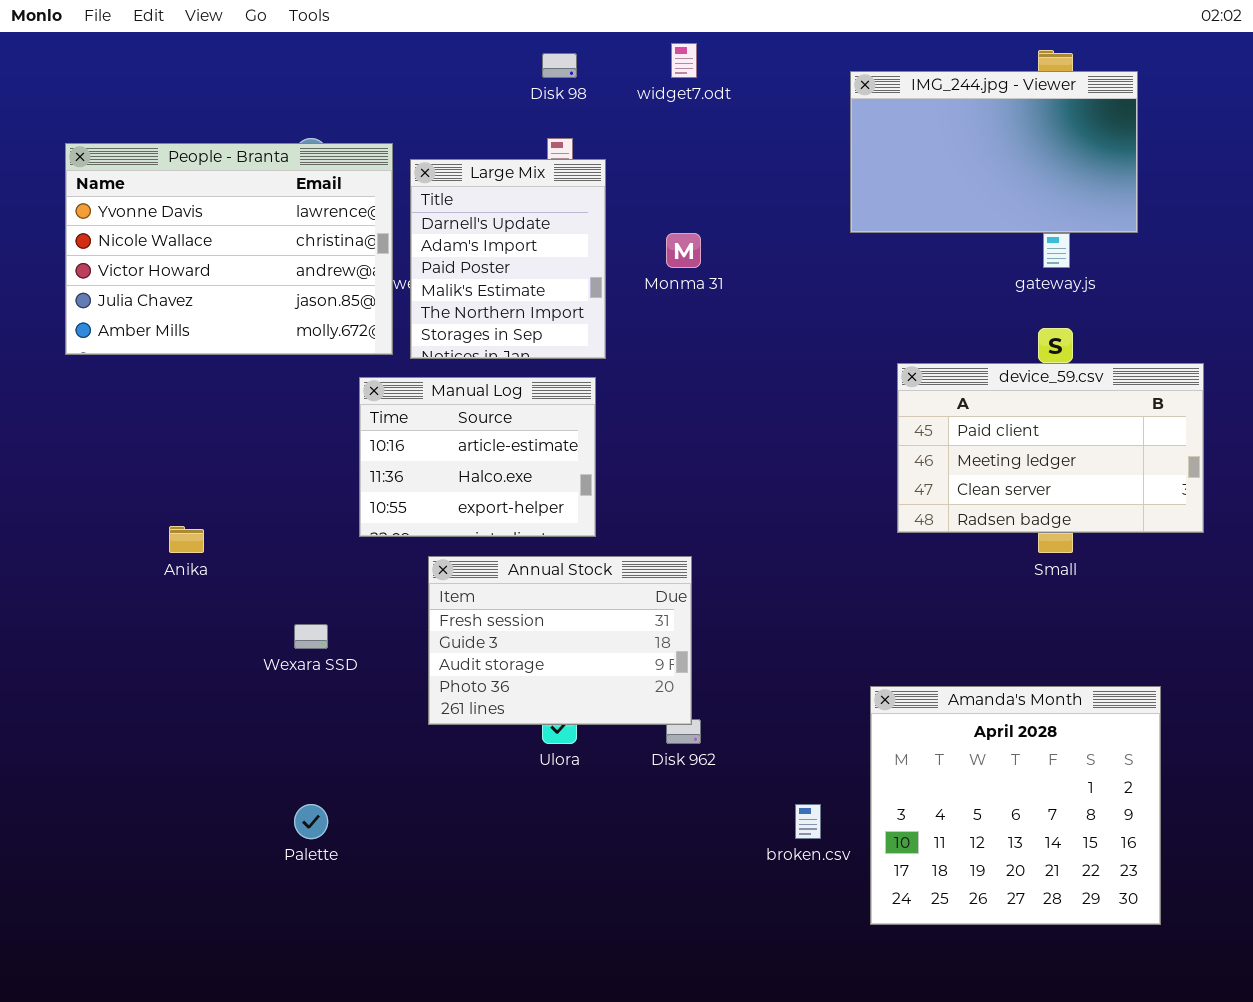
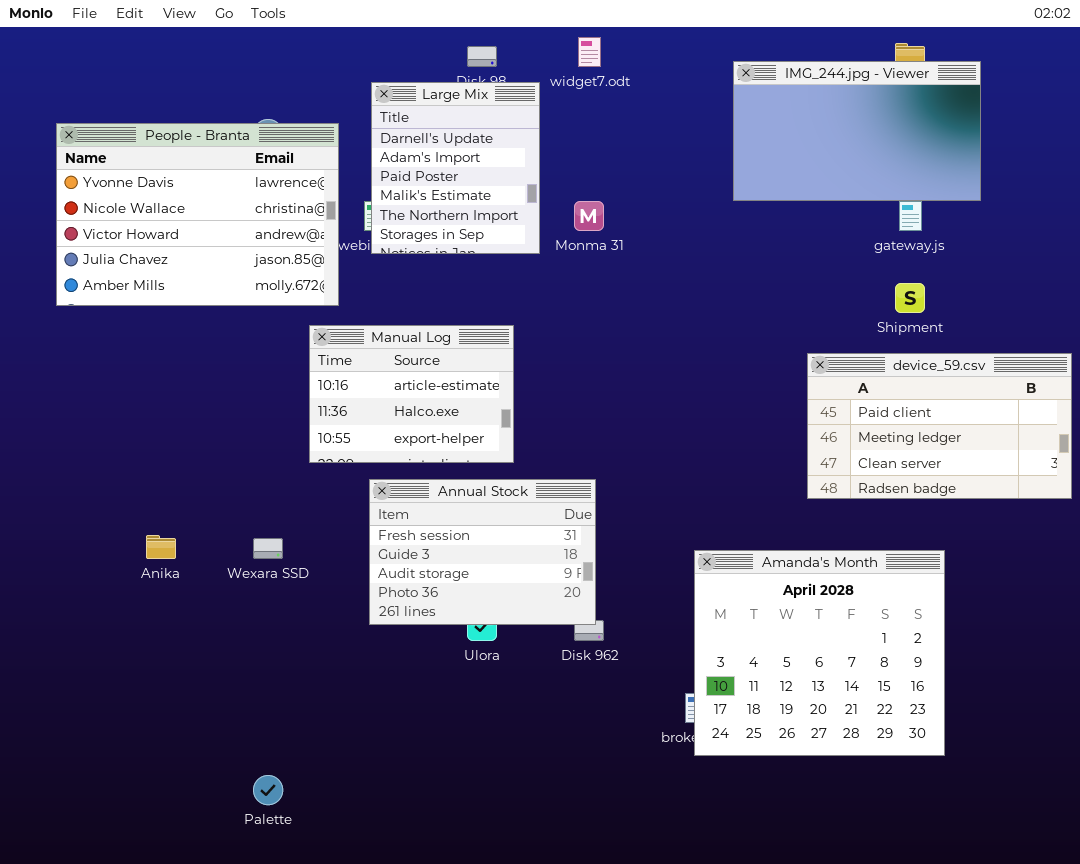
Large Mix: [410,159,606,359] -> [371,82,540,254], moved
device_59.csv: [897,363,1204,533] -> [807,353,1072,499], moved
Anika: [169,526,204,553] -> [146,535,176,559], moved
Amanda's Month: [870,686,1161,925] -> [694,550,945,756], moved
Palette: [294,804,328,839] -> [253,775,283,805], moved

